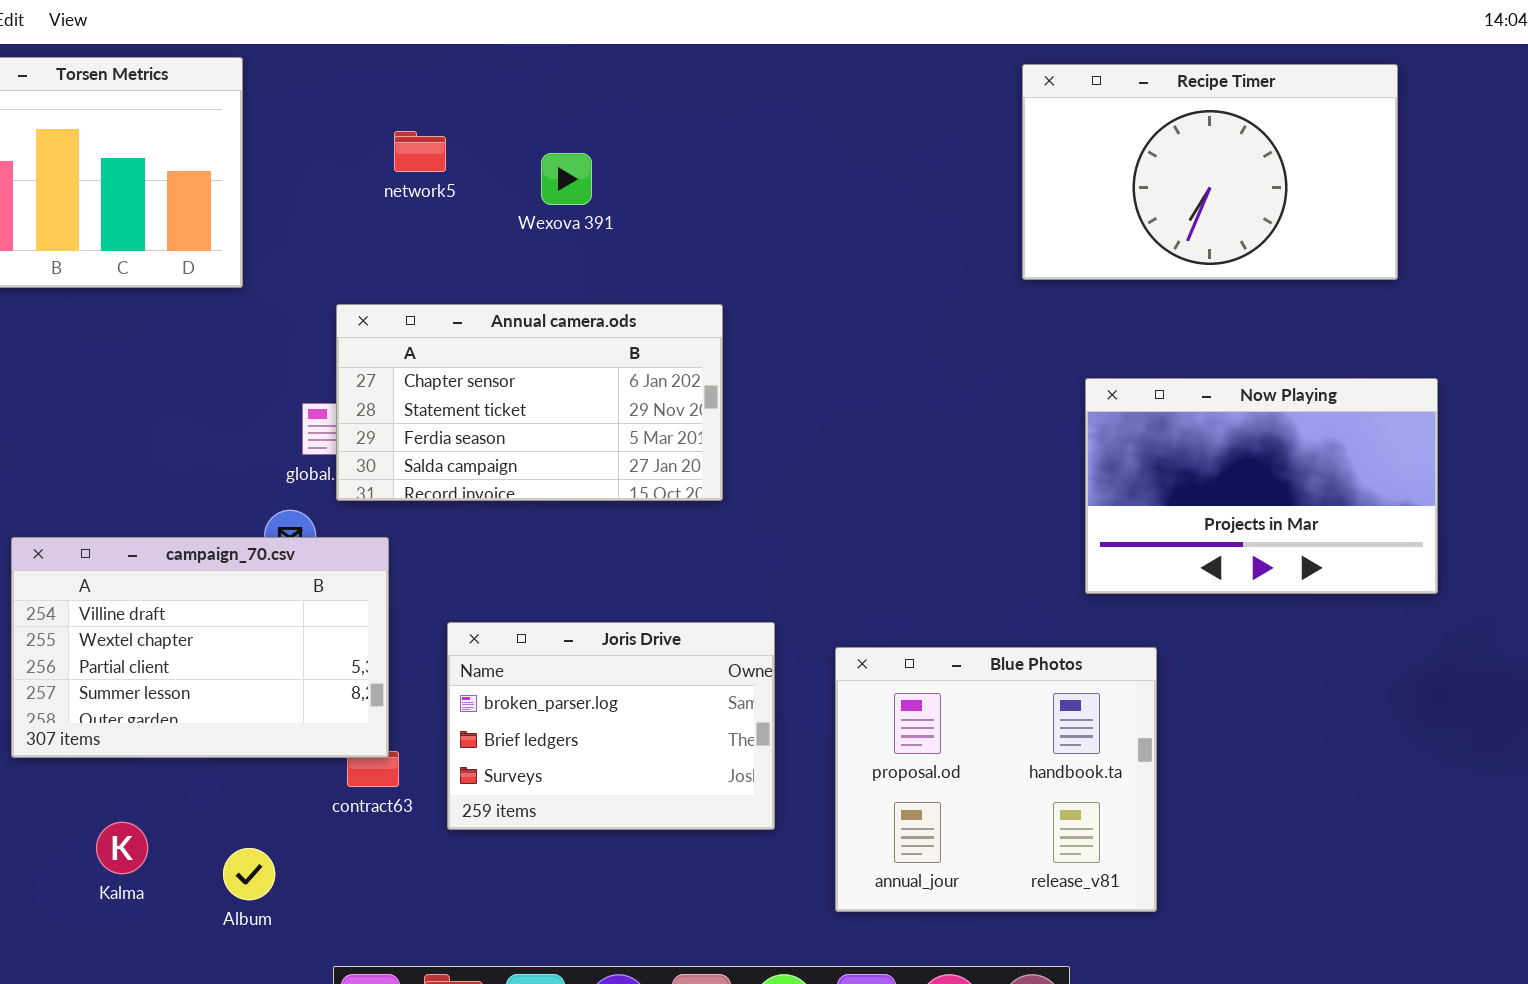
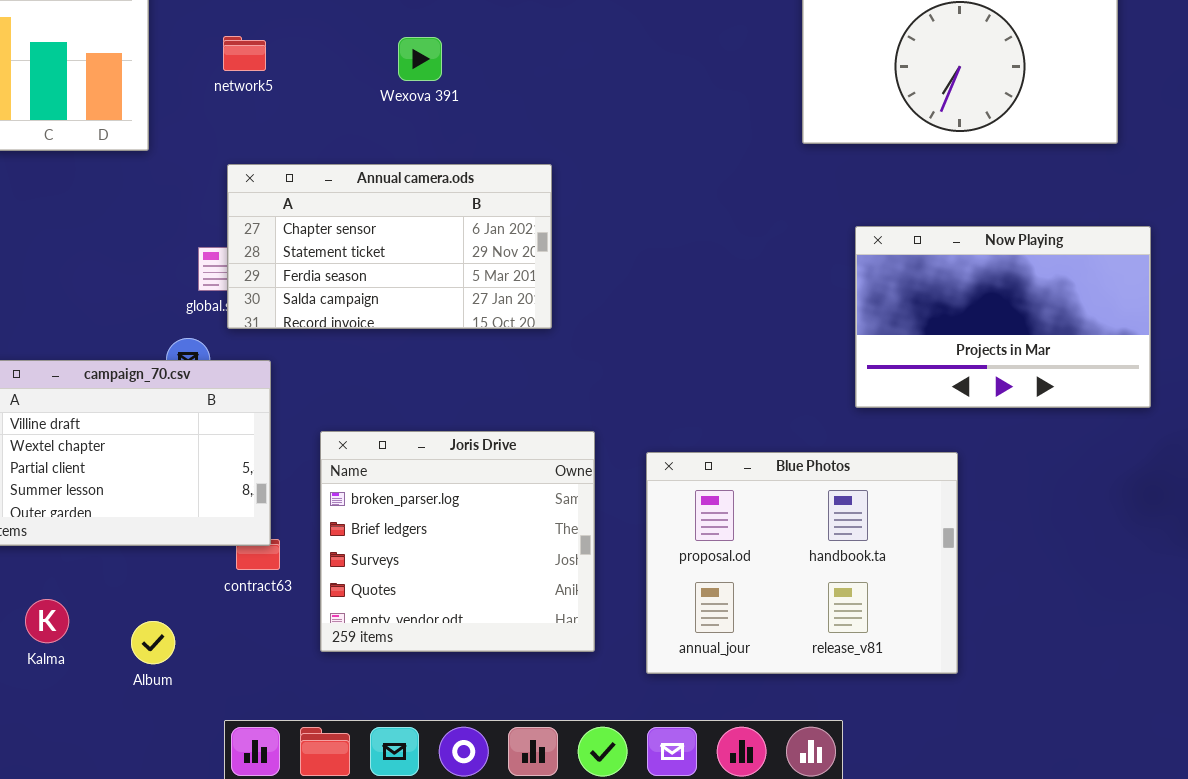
network5: [394,131,446,172] -> [223,36,266,71], moved
Joris Drive: [447,622,775,830] -> [320,431,595,652], resized
Blue Photos: [835,647,1157,912] -> [646,452,958,674], resized

